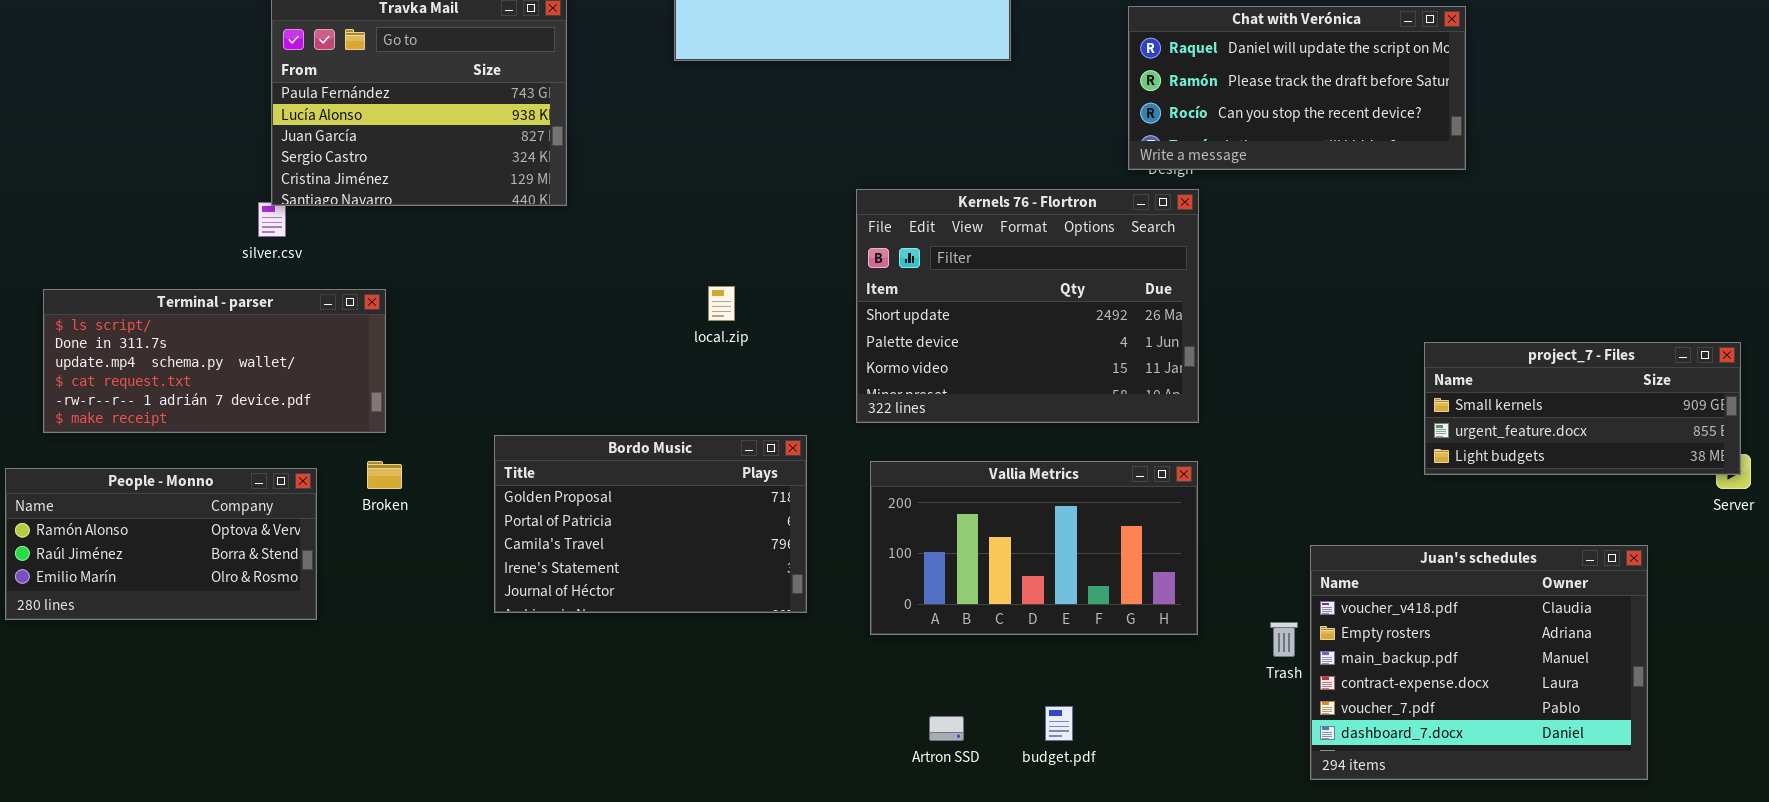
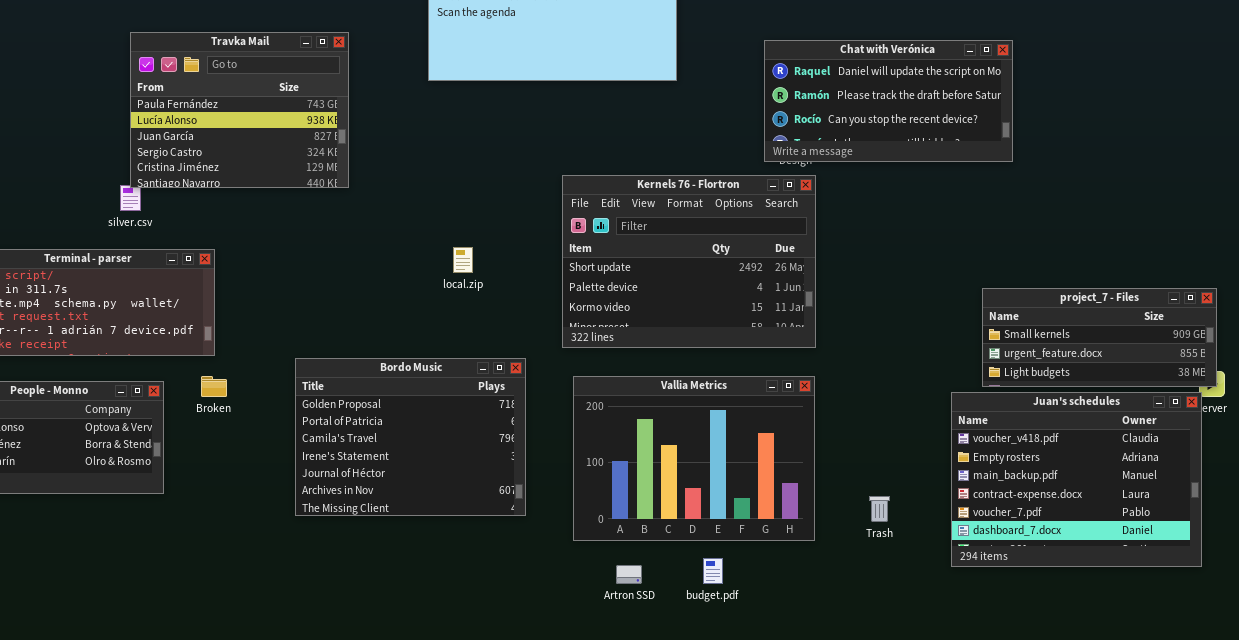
Bordo Music: [494,435,807,613] -> [295,358,526,516], resized
Vallia Metrics: [870,461,1198,635] -> [573,376,815,541], resized
Juan's schedules: [1310,545,1648,780] -> [951,392,1202,567], moved

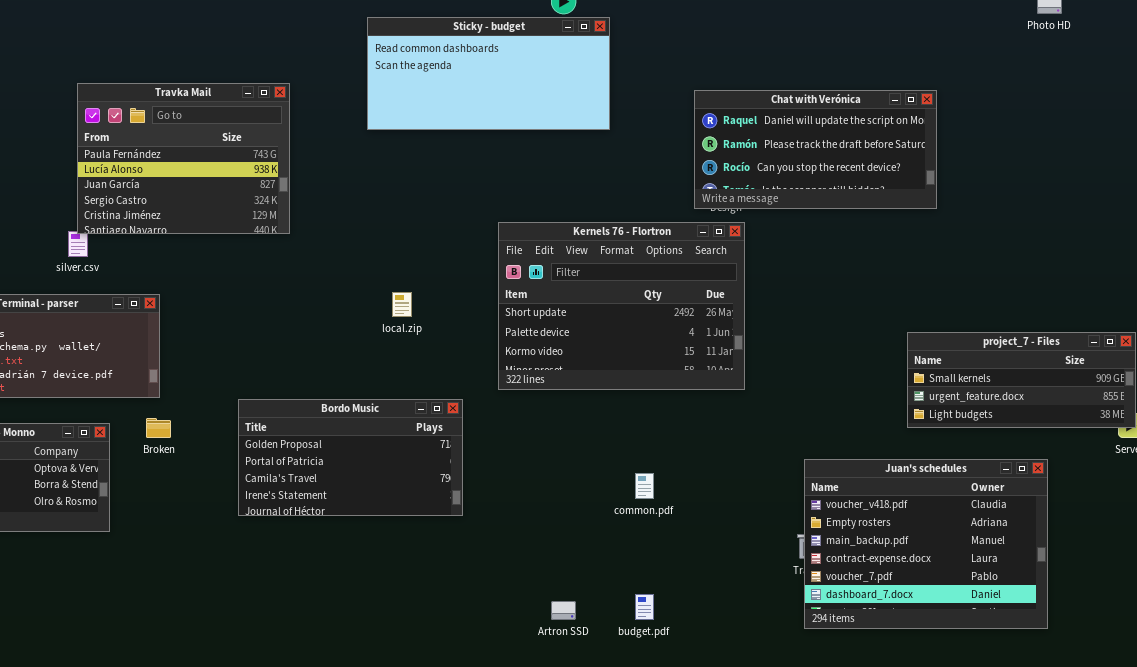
Bordo Music: [295,358,526,516] -> [238,399,463,516], resized
Vallia Metrics: [573,376,815,541] -> none, closed
Juan's schedules: [951,392,1202,567] -> [804,459,1048,629], moved

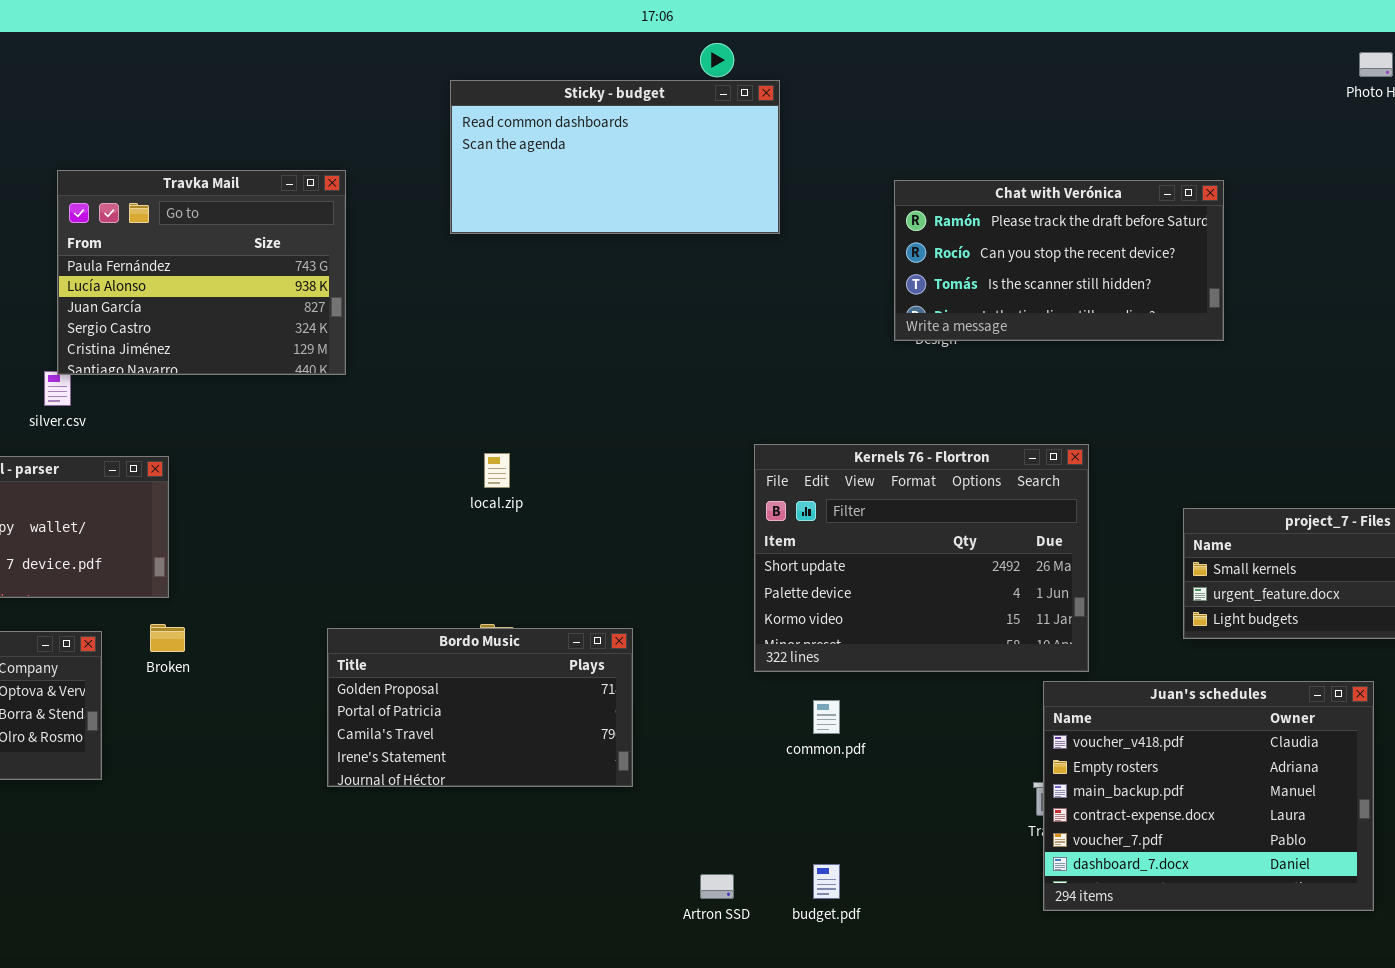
Chat with Verónica: [694,90,937,209] -> [894,180,1224,341], scrolled down 1 row
Kernels 76 - Flortron: [498,222,745,390] -> [754,444,1089,672], moved
Bordo Music: [238,399,463,516] -> [327,628,633,787], moved

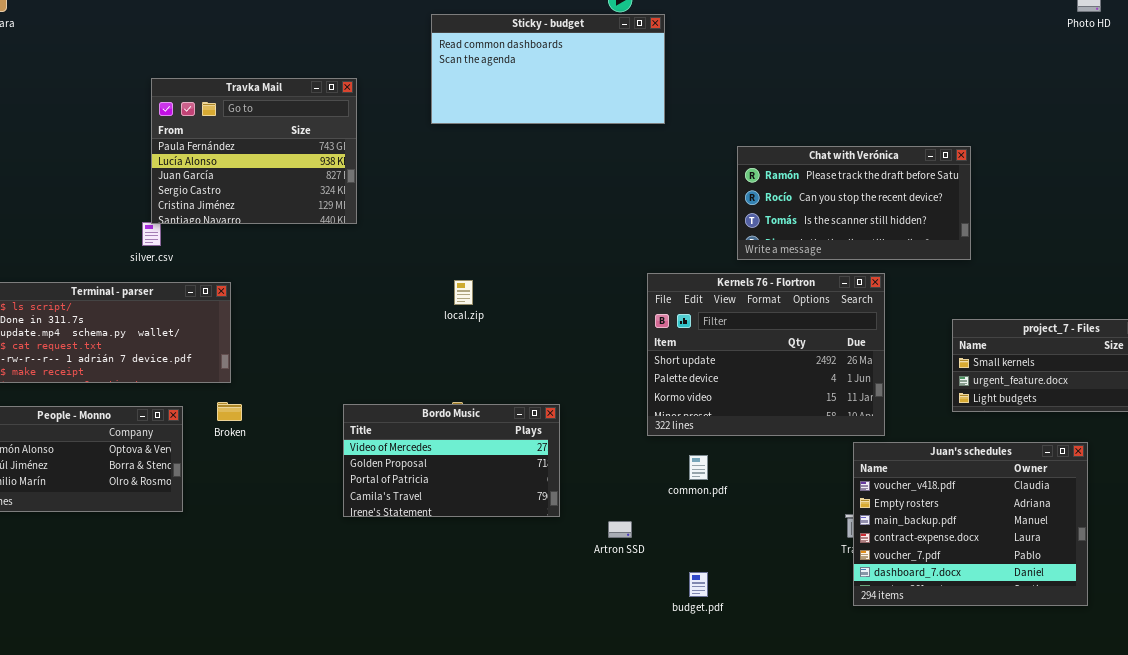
Chat with Verónica: [894,180,1224,341] -> [737,146,971,260], moved
Bordo Music: [327,628,633,787] -> [343,404,560,517], scrolled up 1 row
Artron SSD: [700,874,734,899] -> [608,521,632,538], moved

